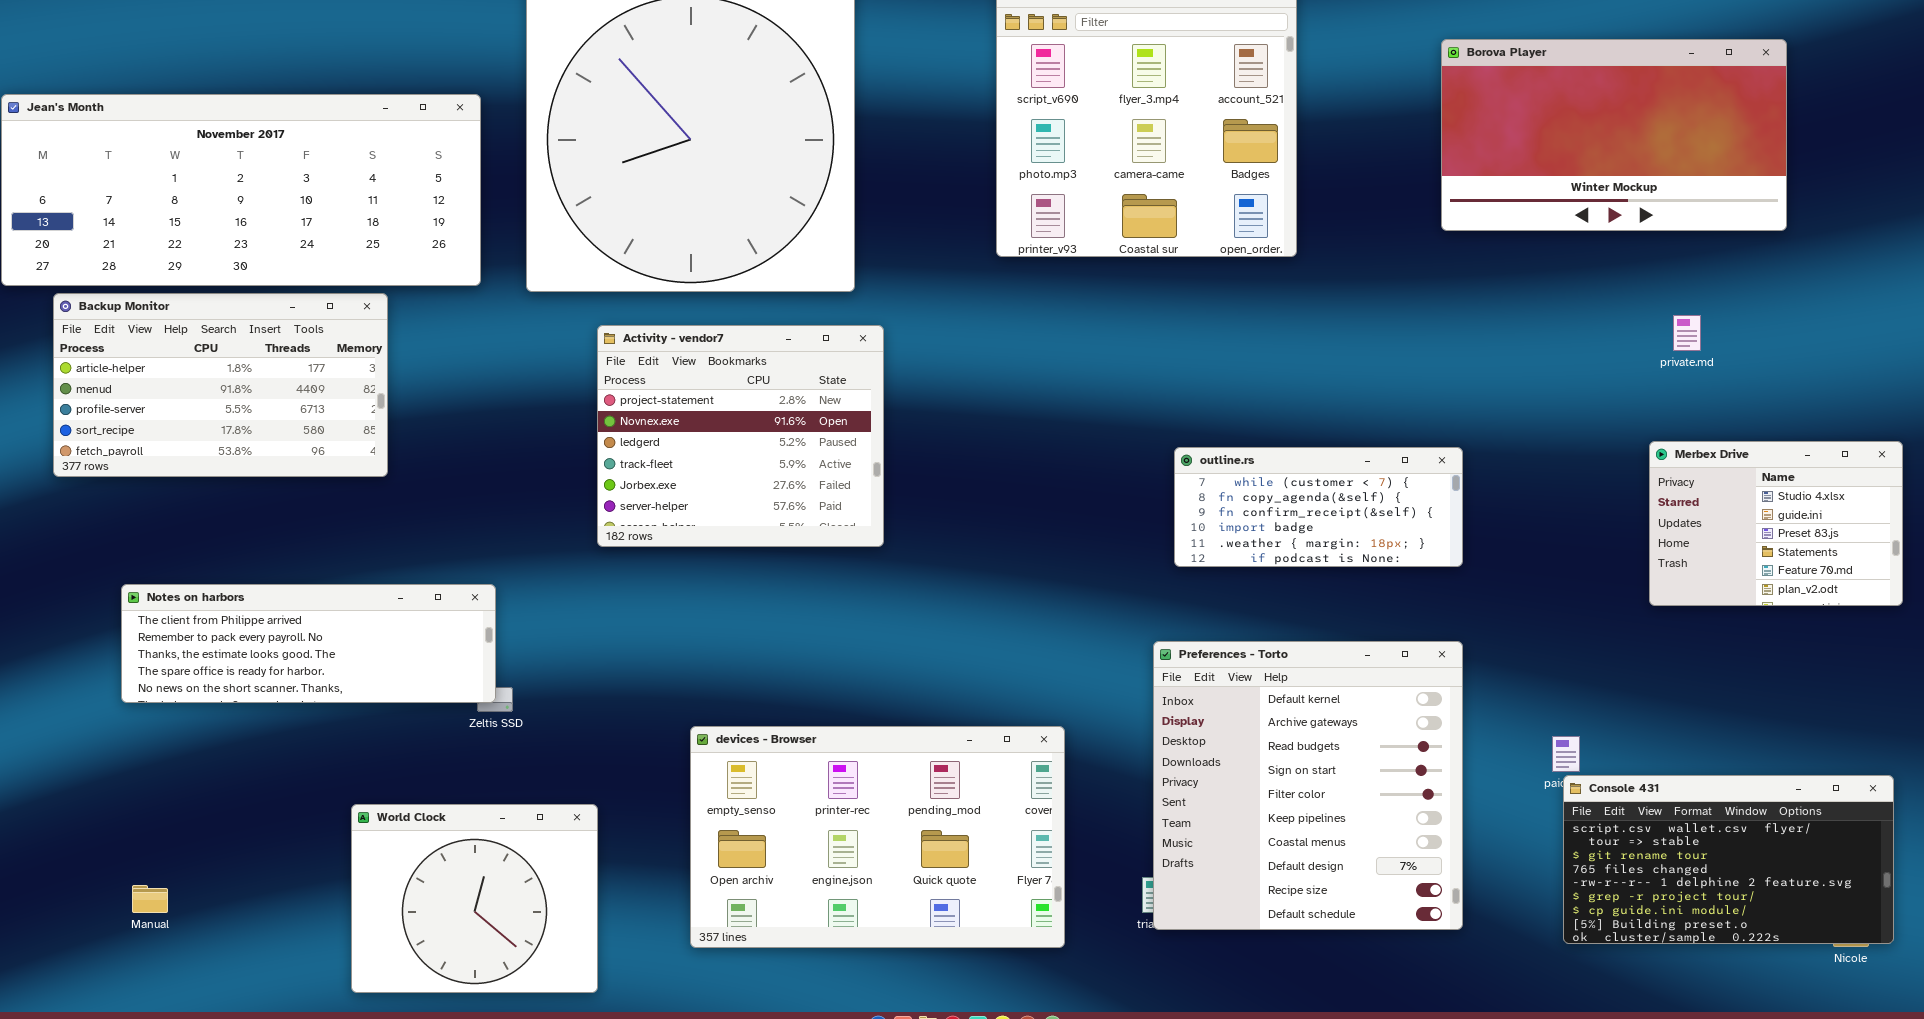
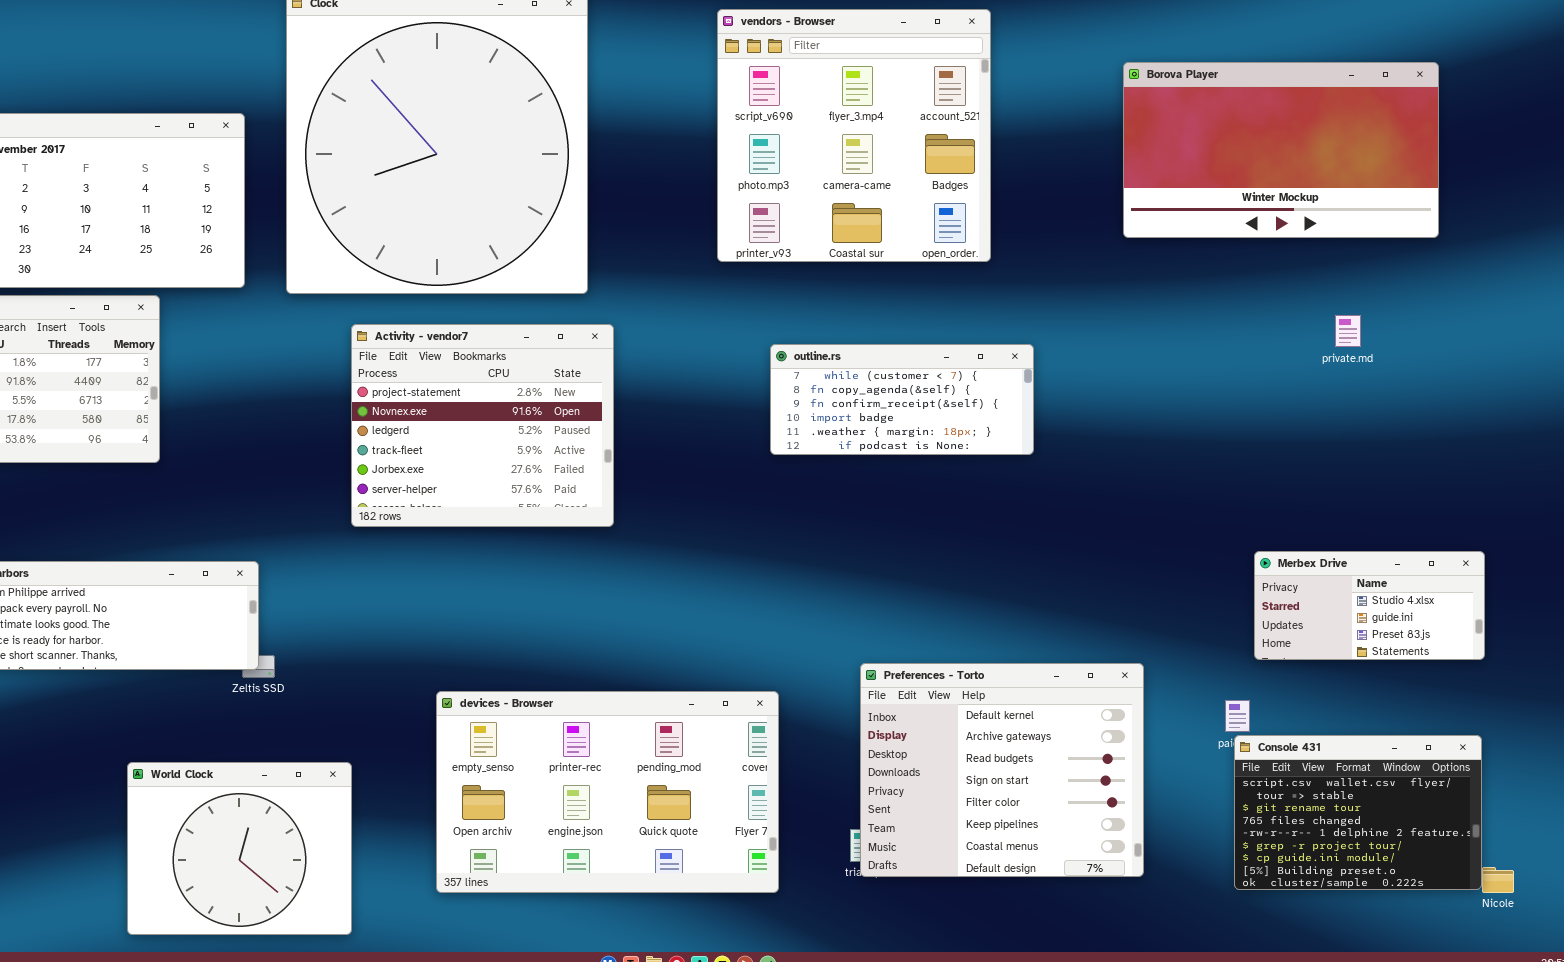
Merbex Drive: [1649,441,1903,606] -> [1254,551,1485,660], moved, resized
outline.rs: [1174,447,1463,567] -> [770,344,1034,455], moved
Preferences - Torto: [1153,641,1463,930] -> [860,663,1144,877], resized
Console 431: [1563,775,1894,944] -> [1234,735,1482,890], resized

